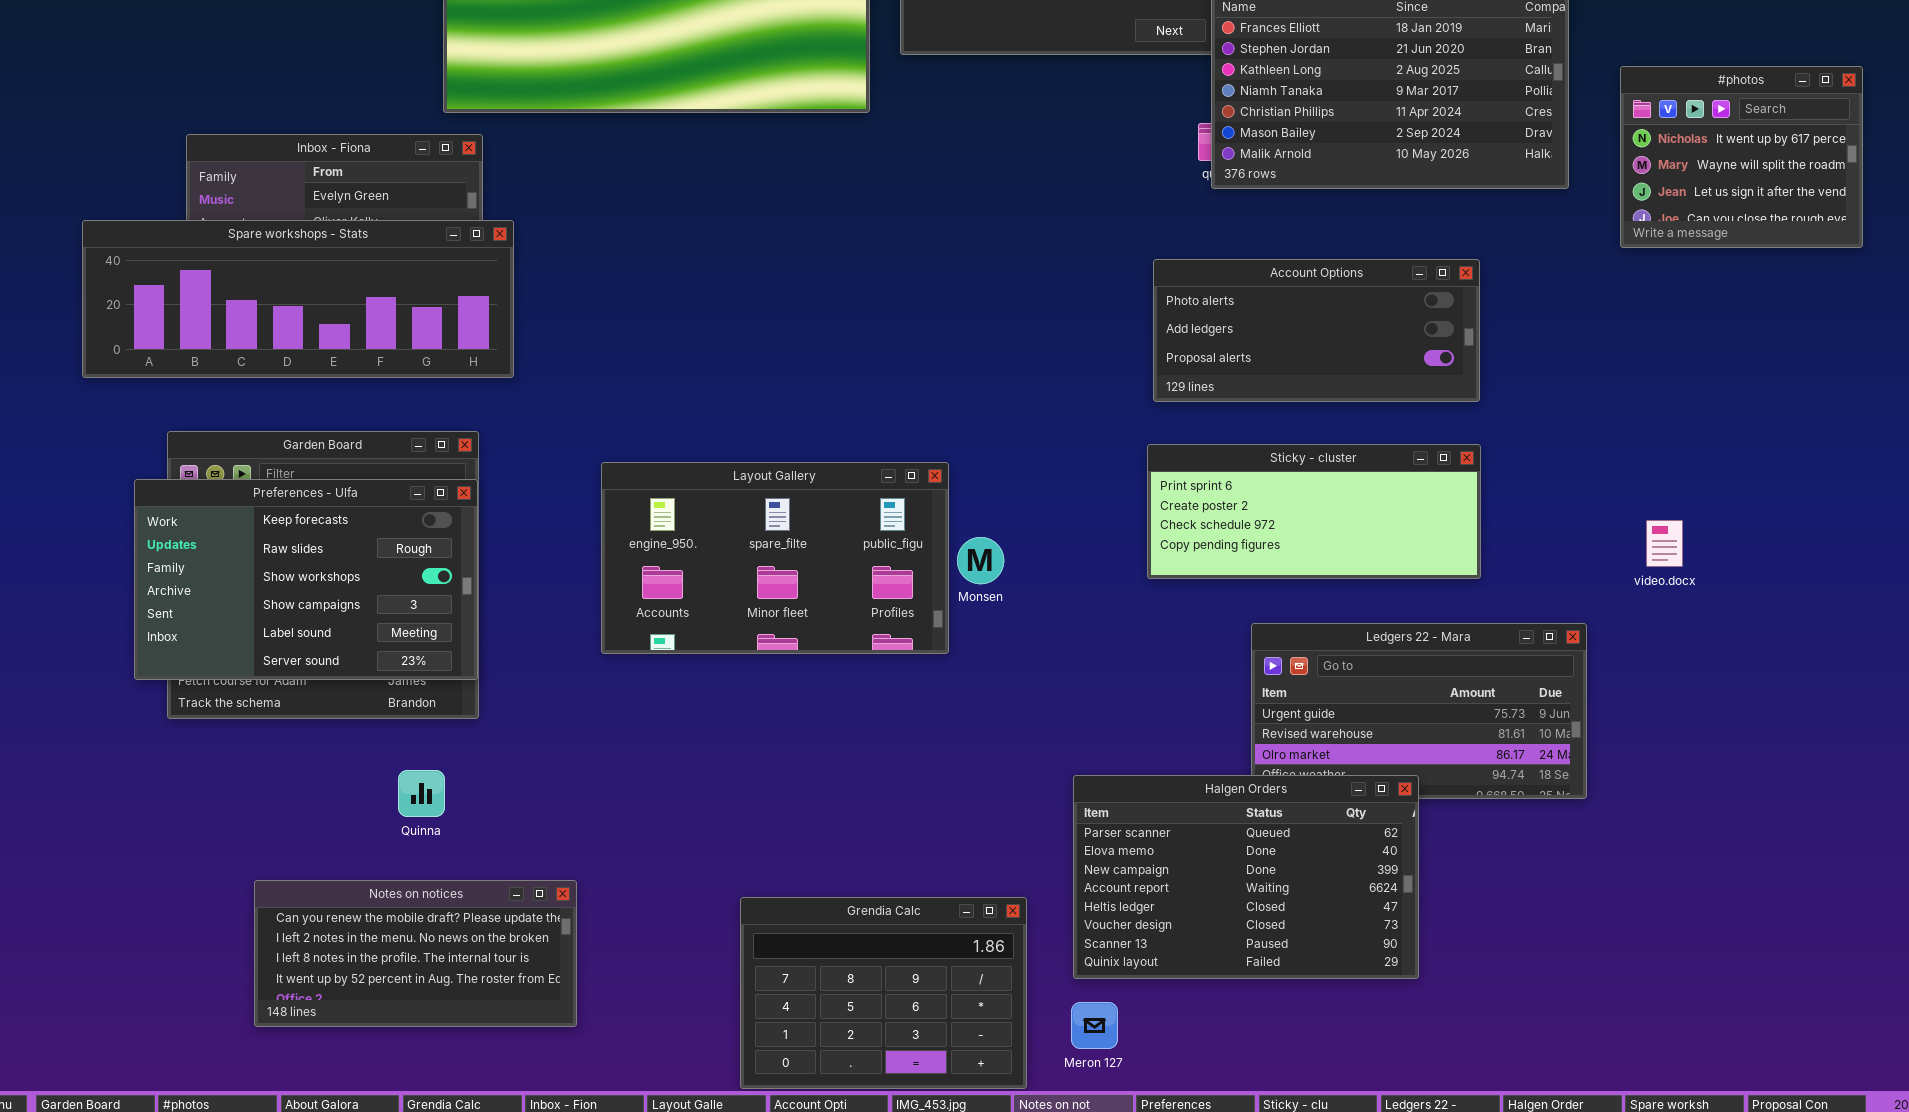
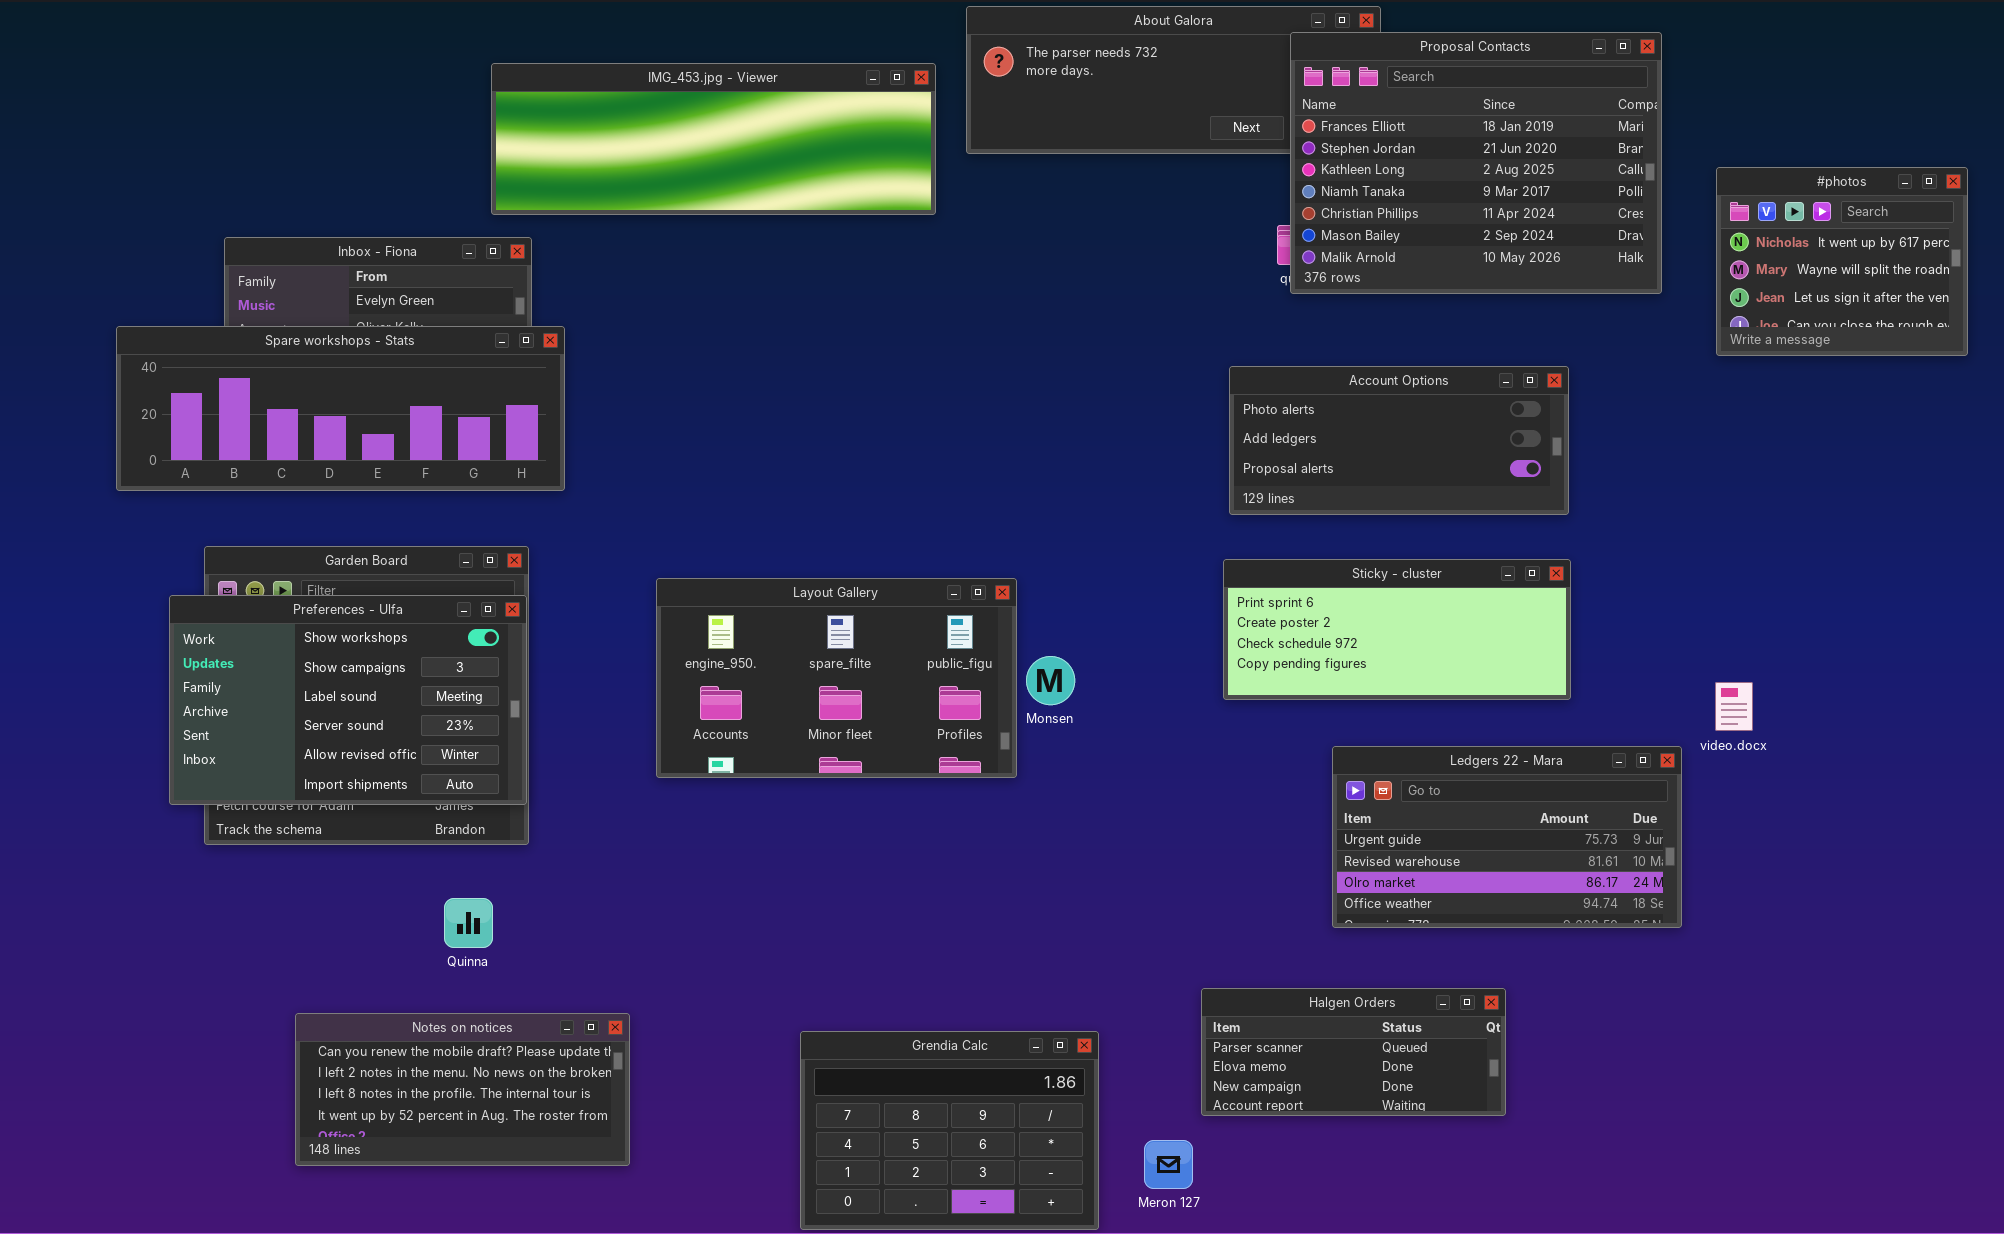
Preferences - Ulfa: [134,479,478,680] -> [169,595,527,805], scrolled down 2 rows
video.docx: [1646,520,1683,567] -> [1715,682,1753,731], moved
Halgen Orders: [1073,775,1419,979] -> [1201,988,1506,1116], resized

